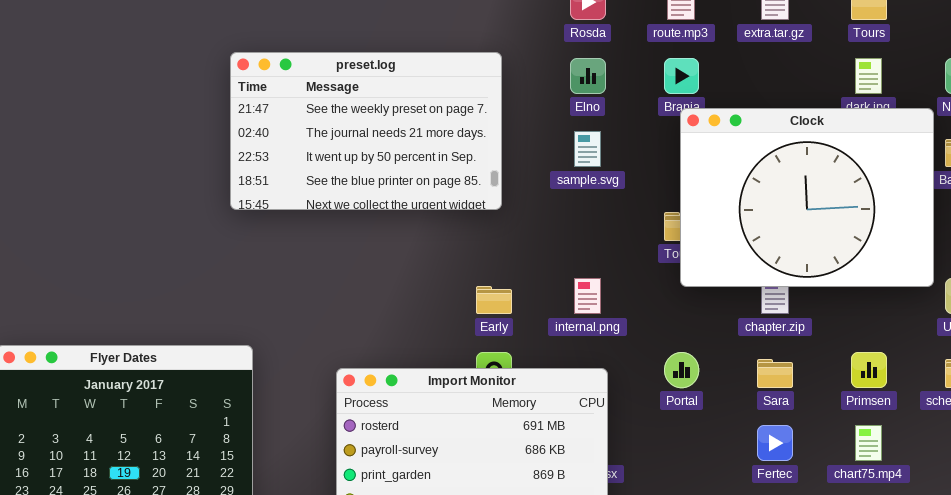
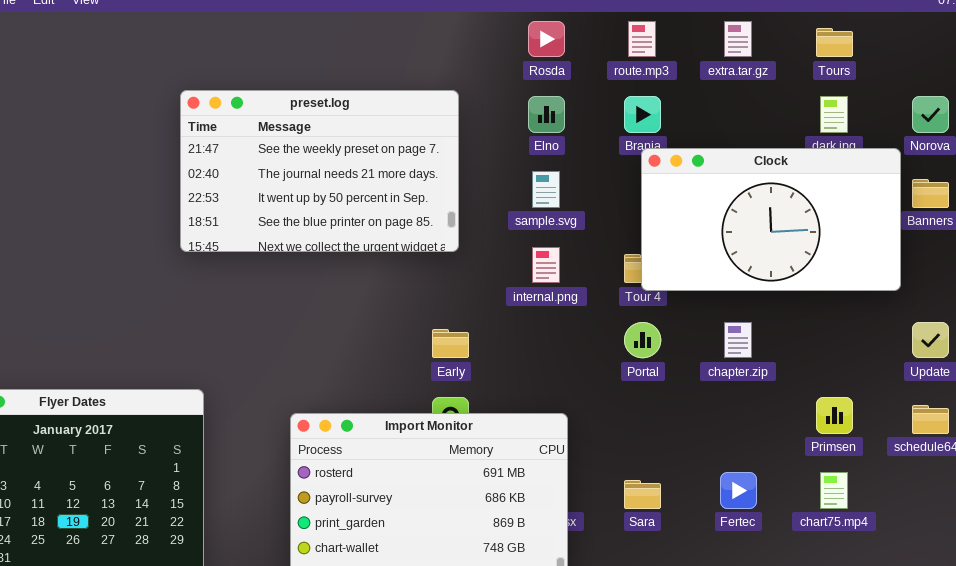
Clock: [680,108,934,287] -> [641,148,901,291], resized
internal.png: [574,278,601,314] -> [532,247,560,283], moved
Portal: [664,352,699,388] -> [624,322,661,358], moved
Sara: [757,359,793,388] -> [624,480,661,509], moved

